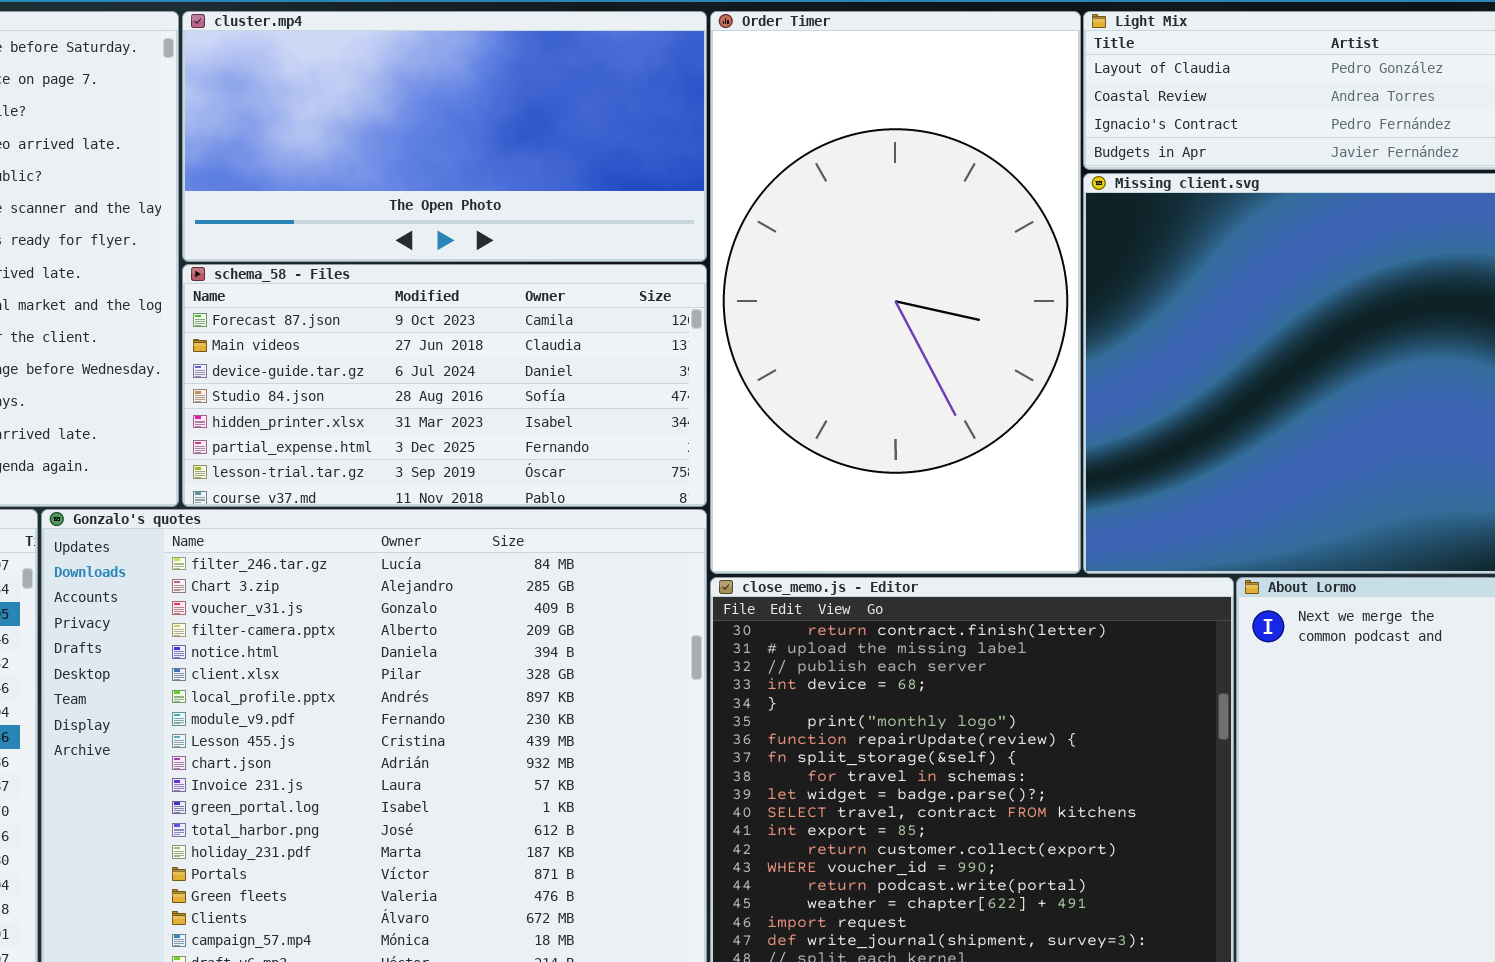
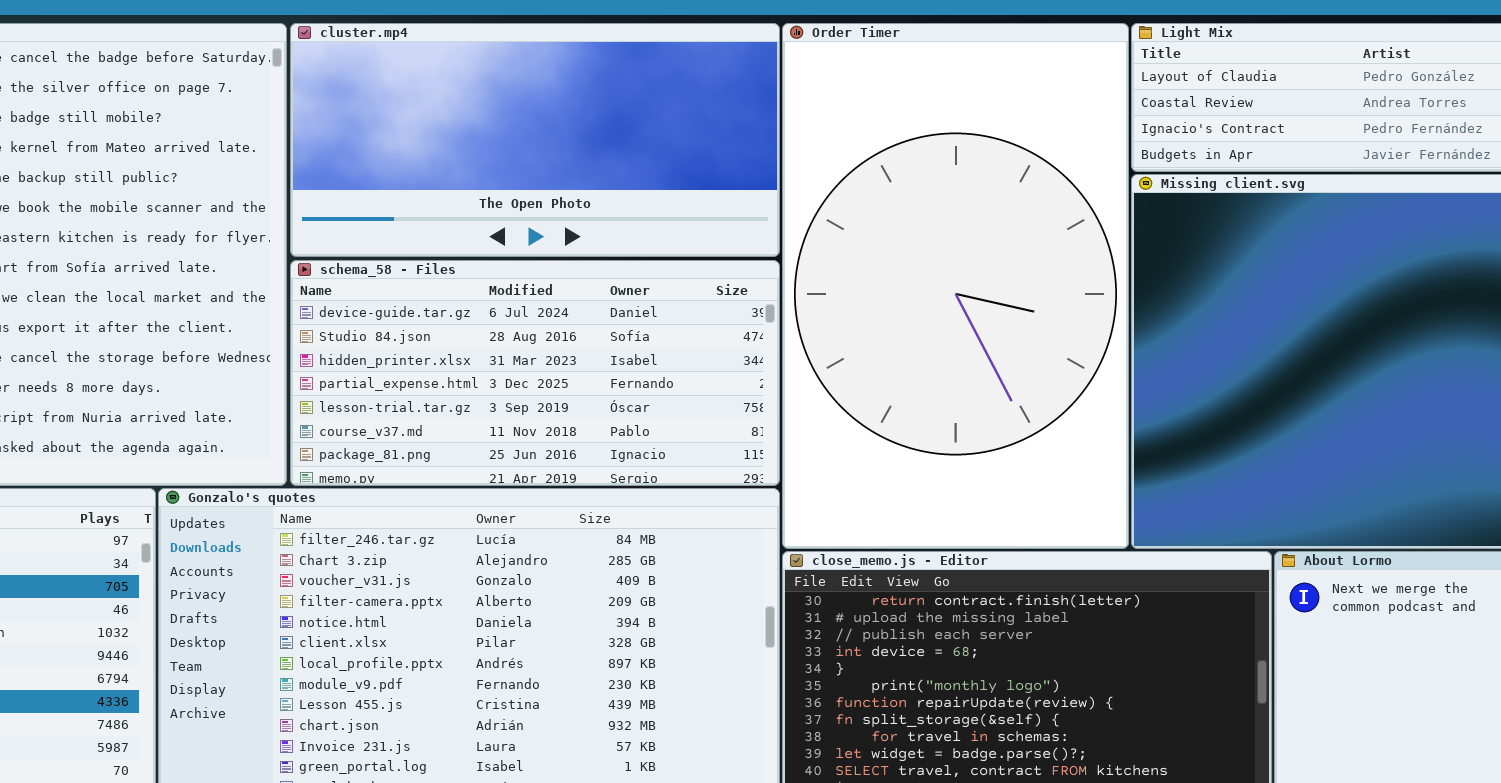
schema_58 - Files: [182,264,707,507] -> [290,260,780,486], scrolled down 2 rows

